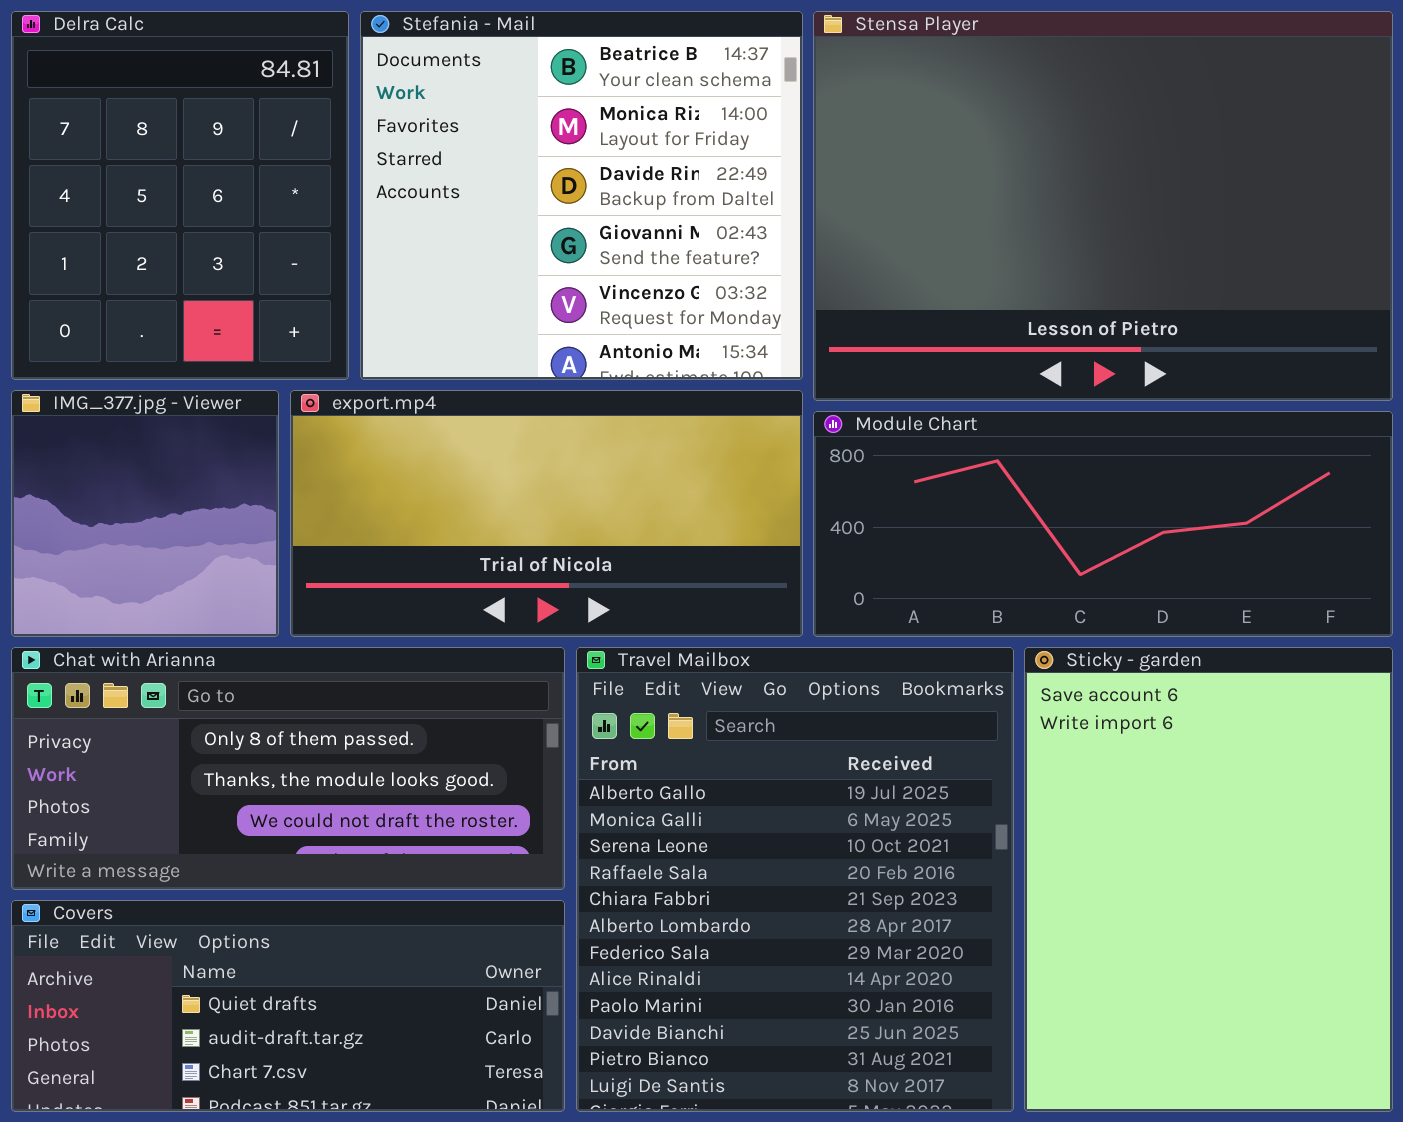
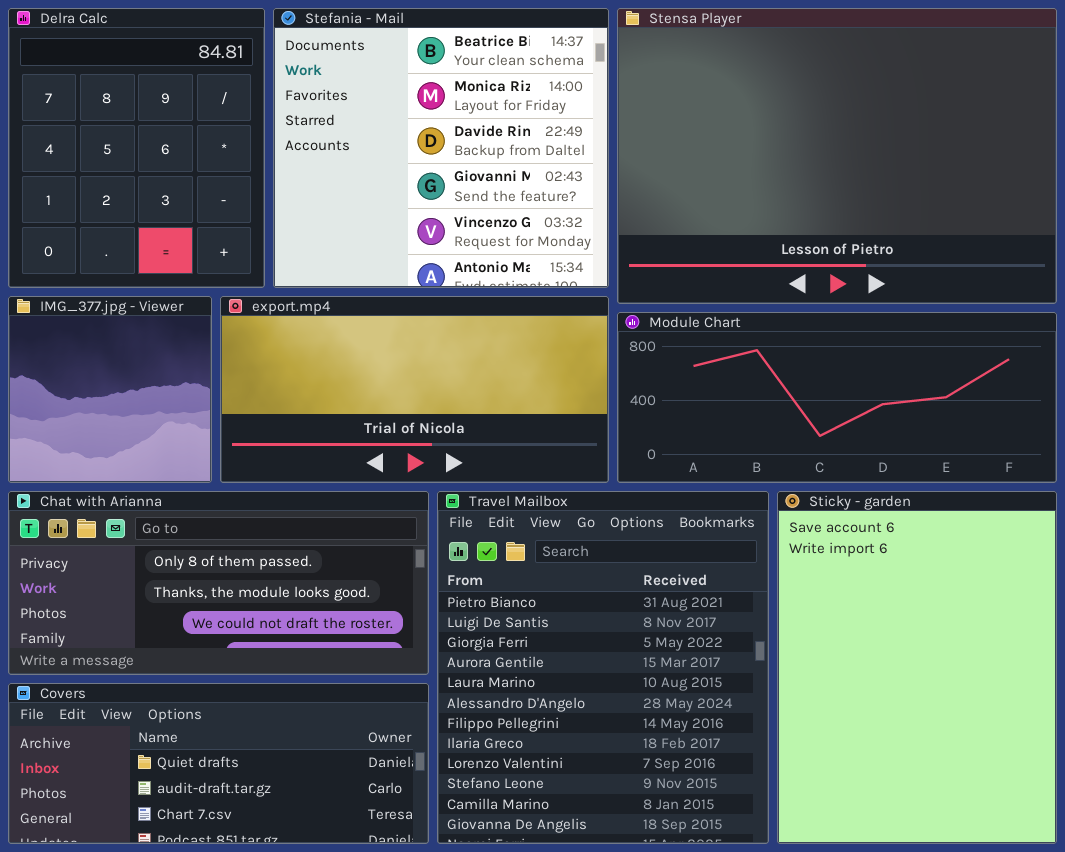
Travel Mailbox: [576,647,1014,1112] -> [437,491,769,844], scrolled down 10 rows

